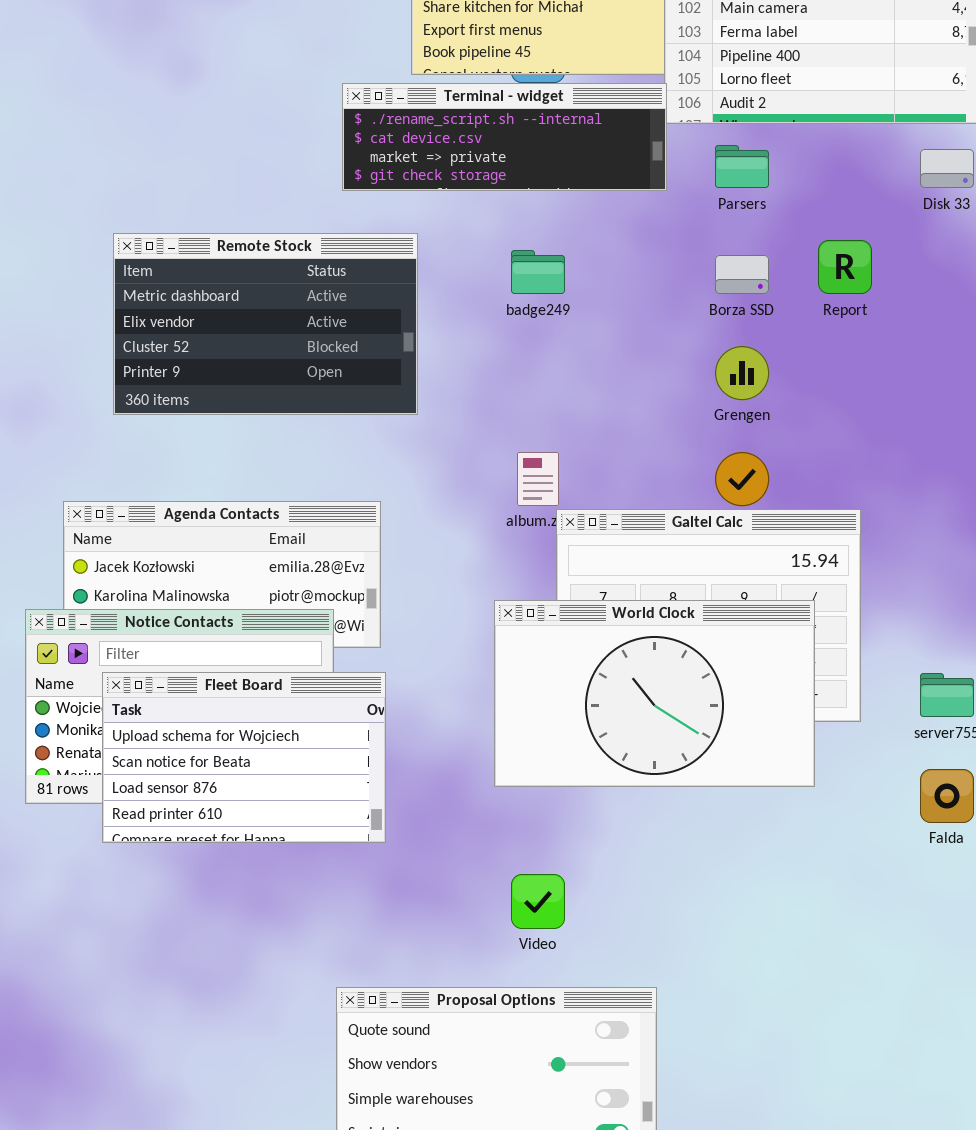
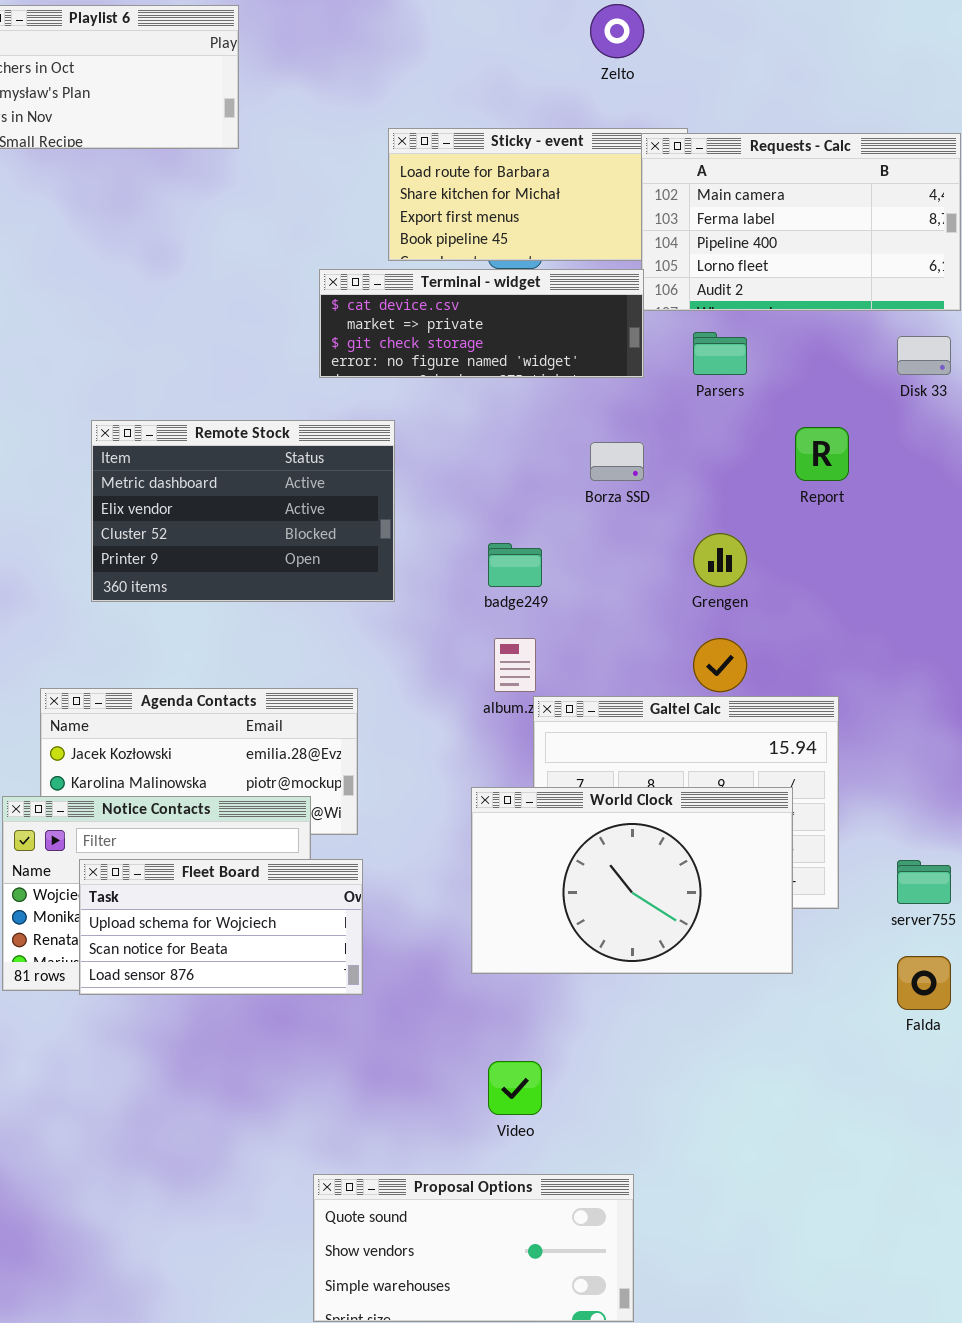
Terminal - widget: [342,83,667,191] -> [319,269,644,378], scrolled down 1 row
badge249: [511,250,565,294] -> [488,543,542,587], moved
Borza SSD: [715,255,769,294] -> [590,442,644,481], moved
Fleet Board: [102,672,386,843] -> [79,859,363,995], resized

